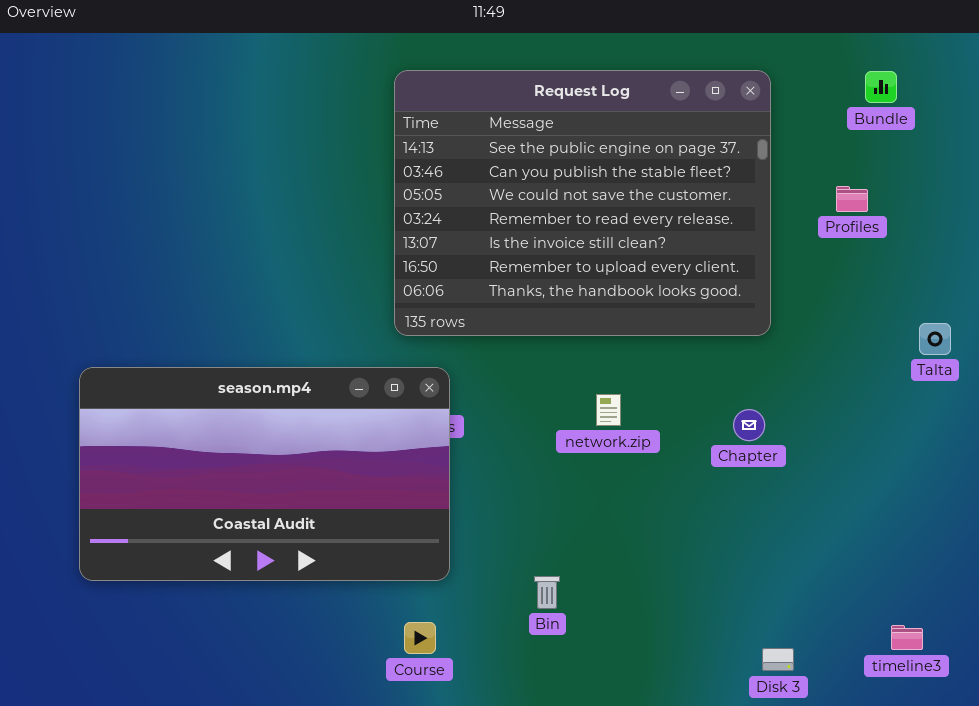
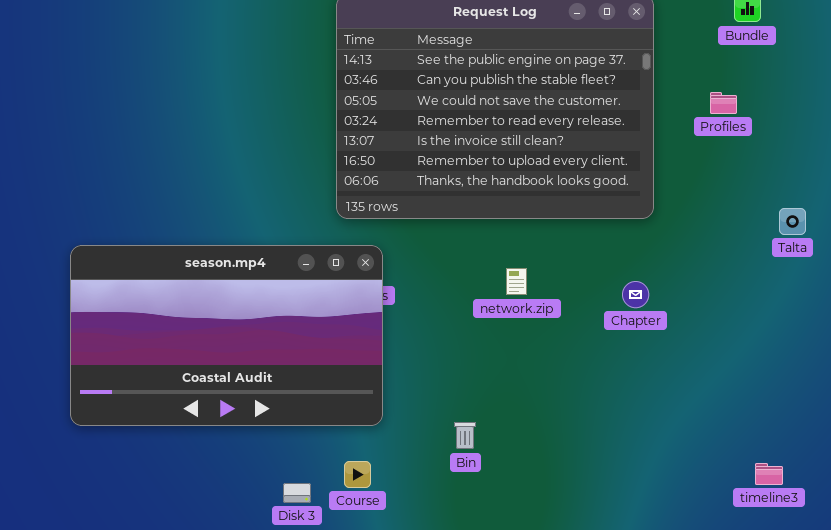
Disk 3: [762,648,794,671] -> [283,483,311,503], moved

